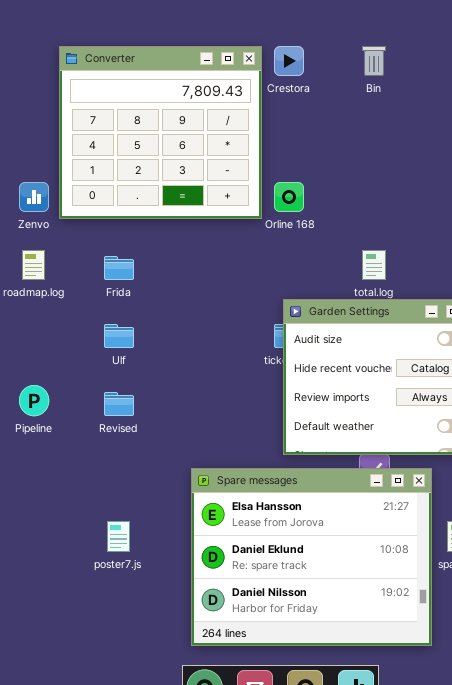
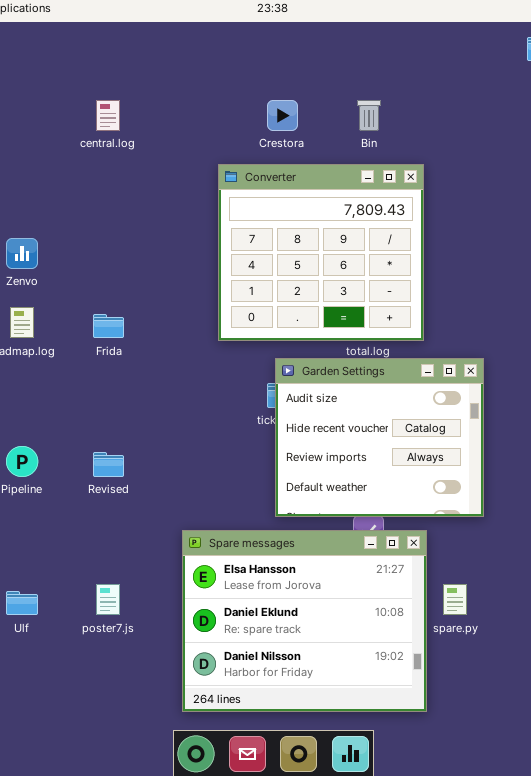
Converter: [59,46,262,219] -> [218,164,424,341], moved
Ulf: [104,324,134,348] -> [6,591,38,615], moved

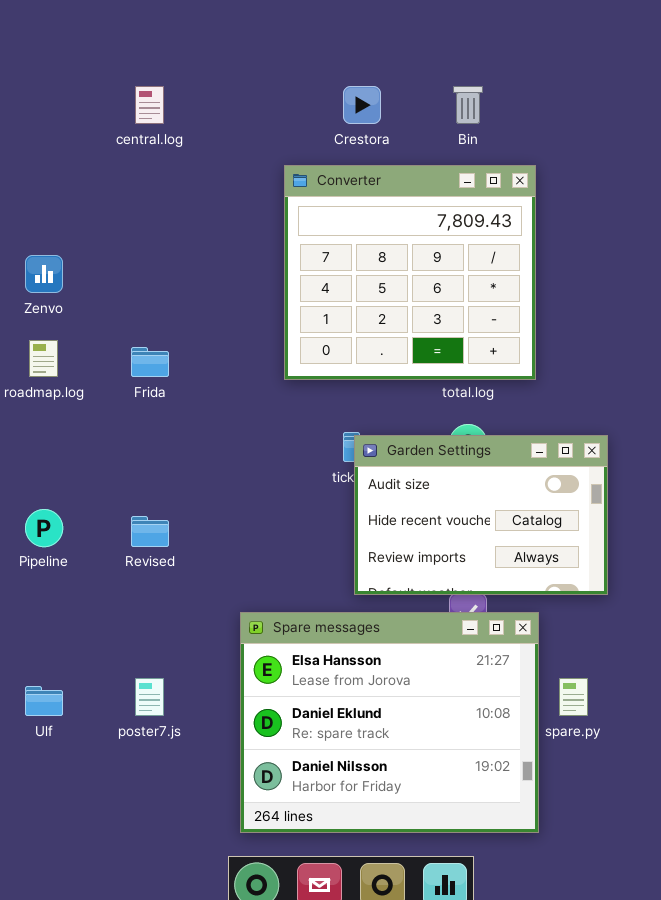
Garden Settings: [275,358,484,517] -> [354,435,608,595], resized

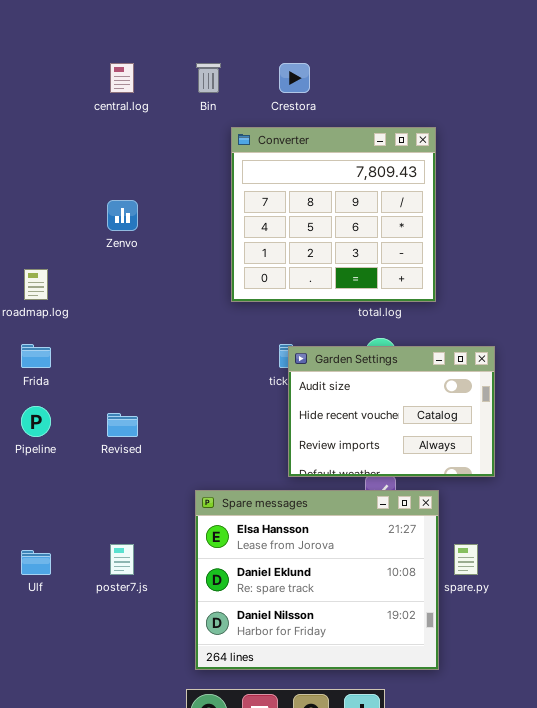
Bin: [453,86,483,124] -> [196,63,221,93], moved
Zenvo: [25,255,63,293] -> [107,200,138,231], moved
Frida: [131,347,169,377] -> [21,344,51,368], moved

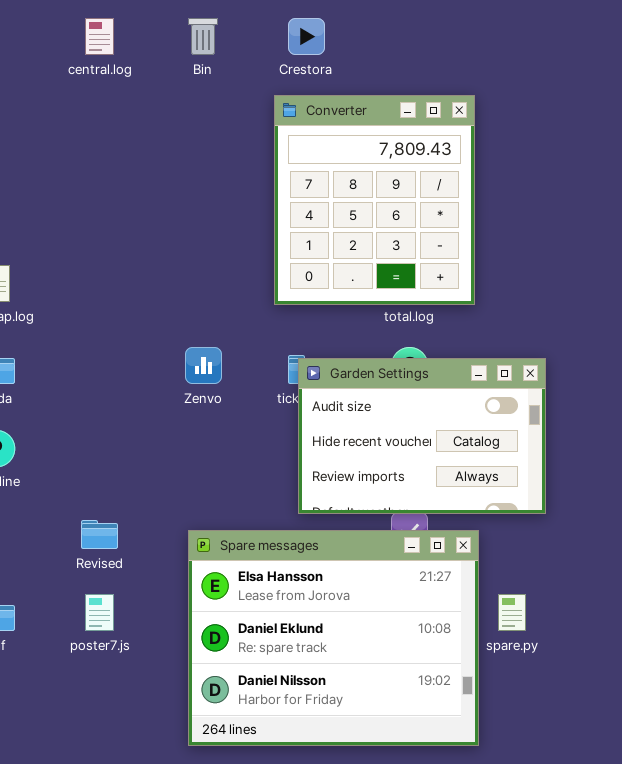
Converter: [231,127,436,302] -> [274,95,475,305], resized
Zenvo: [107,200,138,231] -> [185,347,222,384], moved
Revised: [107,413,138,437] -> [81,520,118,549], moved

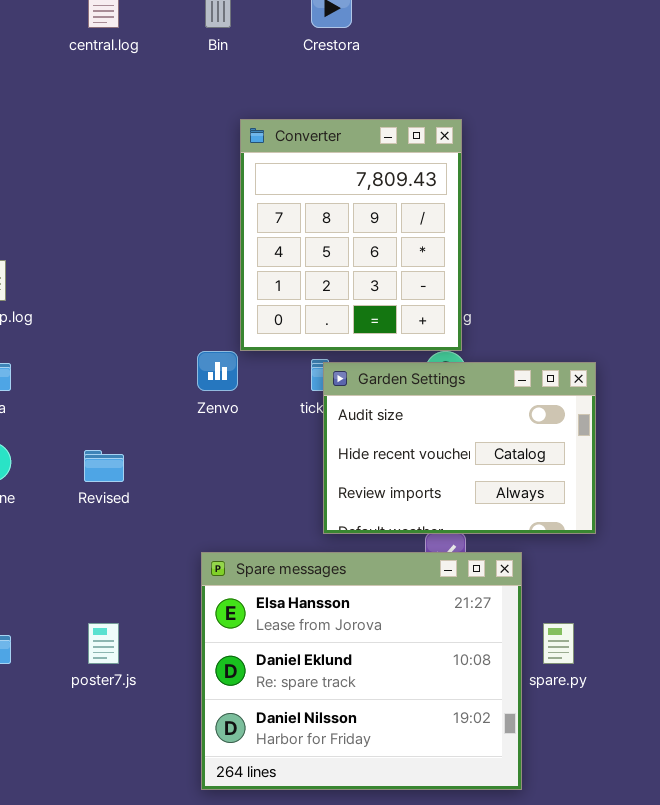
Converter: [274,95,475,305] -> [240,119,462,351], moved
Revised: [81,520,118,549] -> [84,450,124,482], moved

